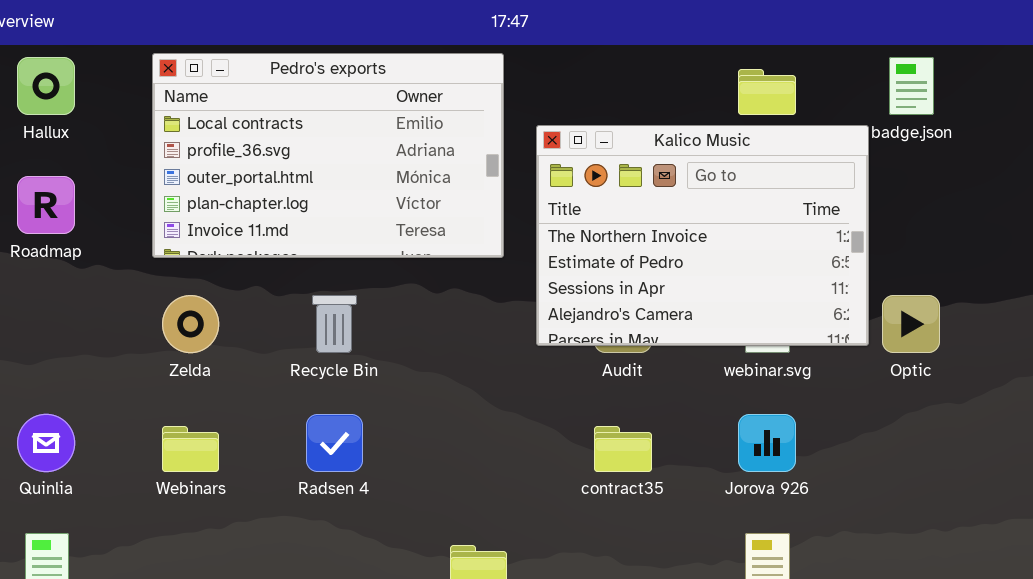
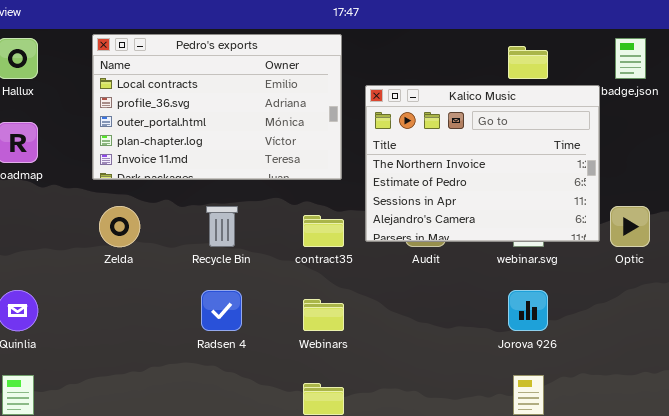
Webinars: [162,426,219,472] -> [303,299,344,331], moved
contract35: [594,426,652,472] -> [303,215,344,247], moved

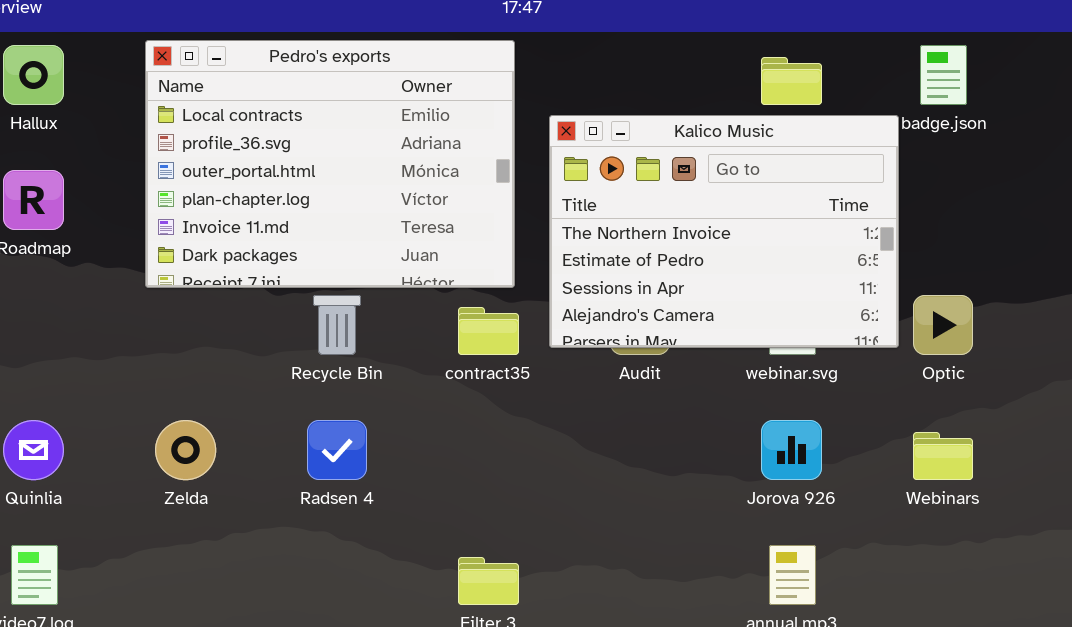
Pedro's exports: [92,34,342,180] -> [145,40,515,288], resized
Zelda: [99,206,140,247] -> [155,420,216,480], moved
Webinars: [303,299,344,331] -> [913,432,973,480], moved

